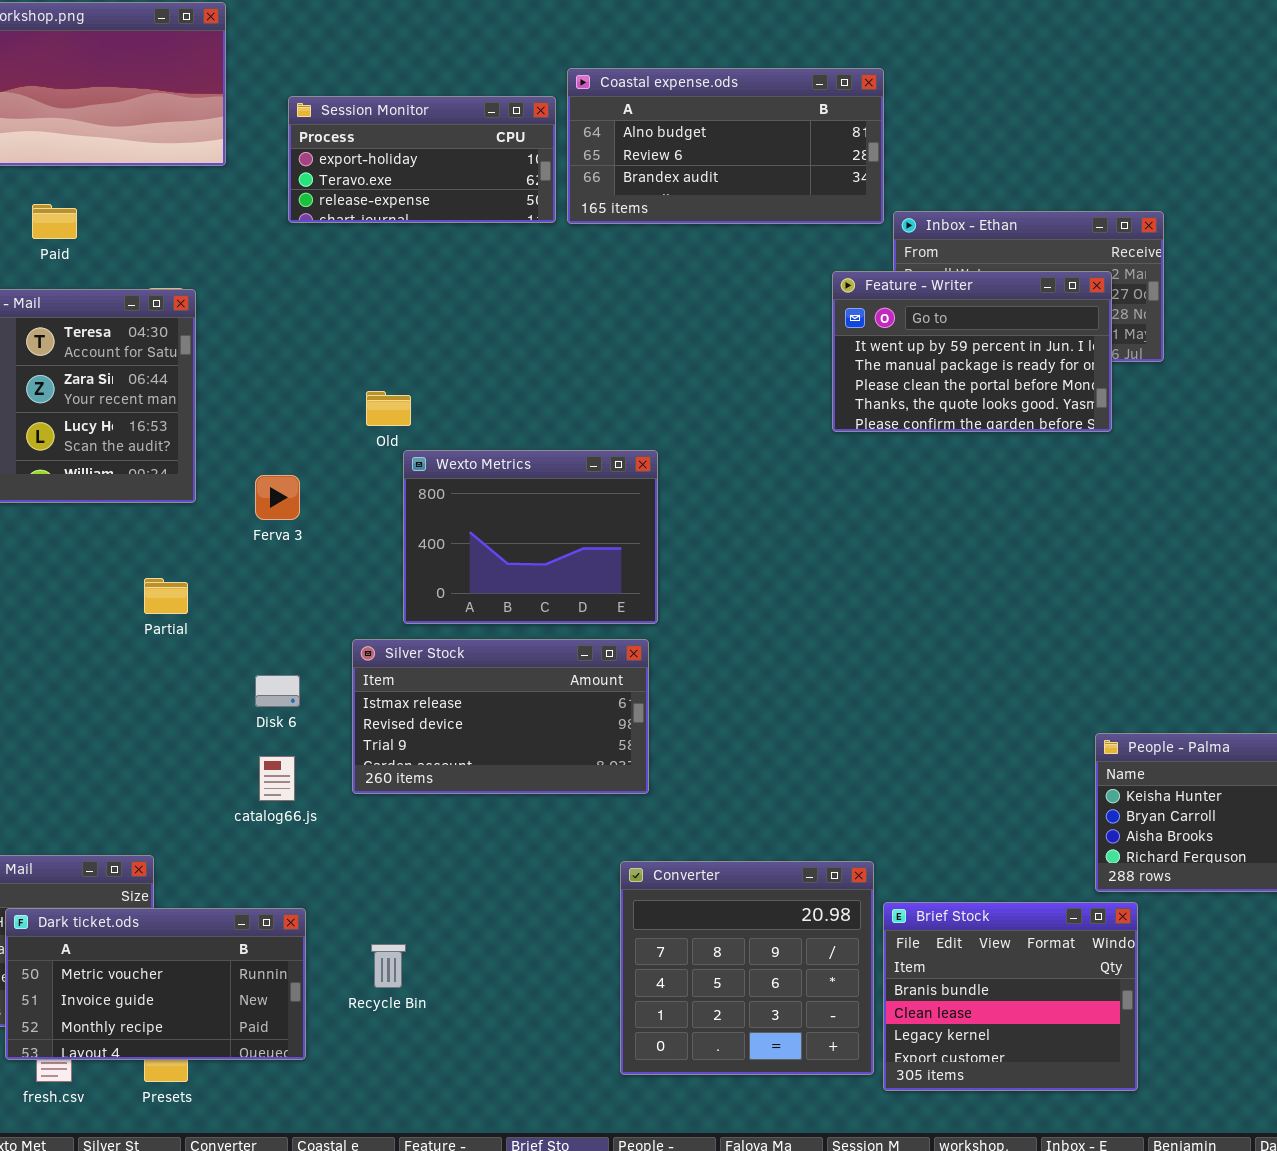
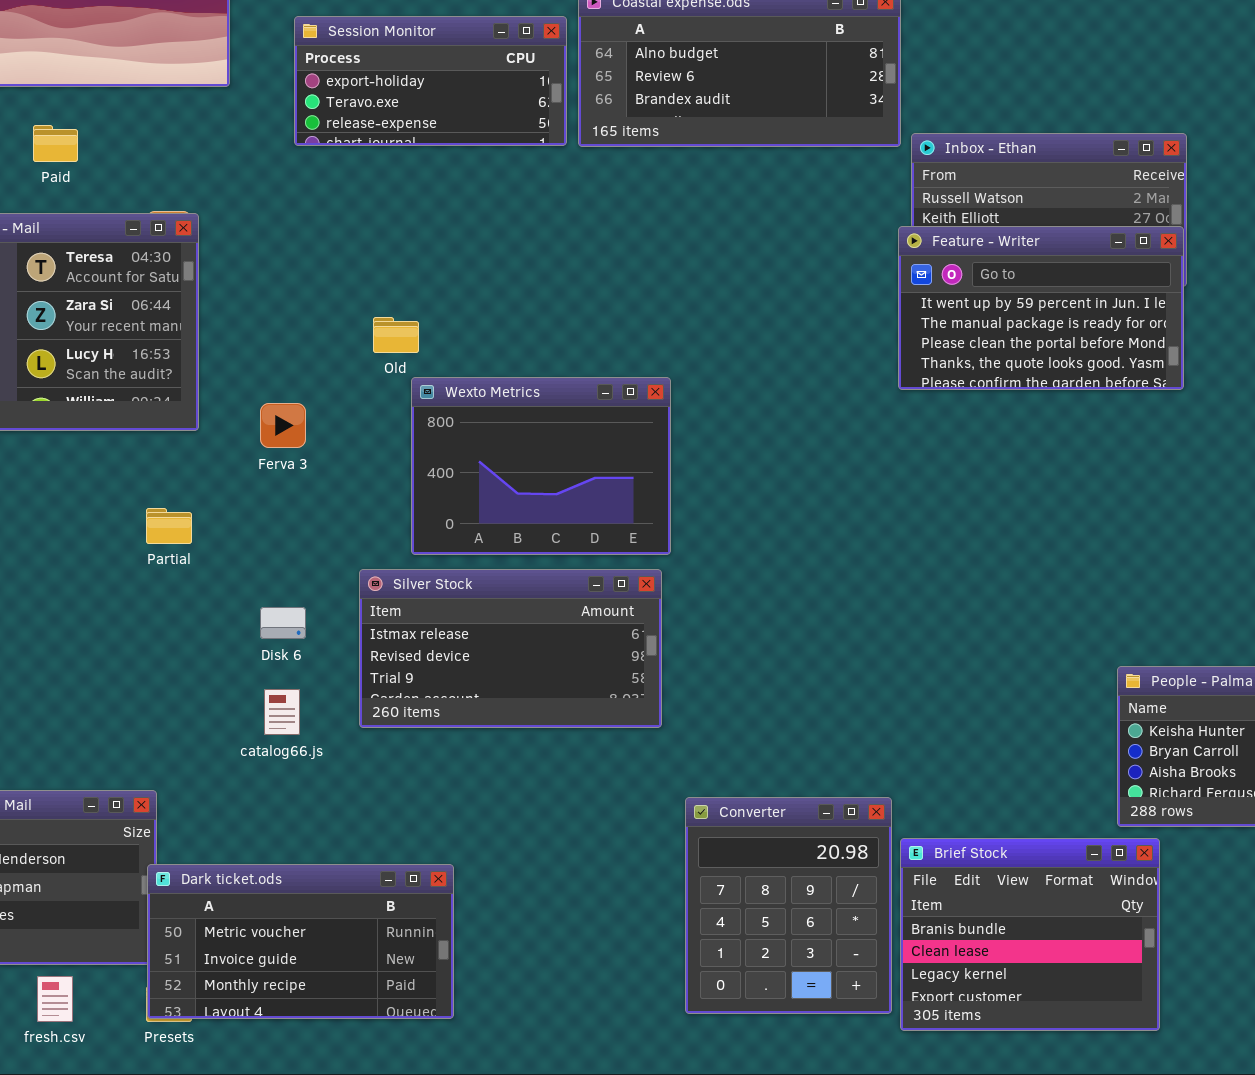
Feature - Writer: [832,271,1112,432] -> [898,226,1184,390], moved
Converter: [620,861,874,1075] -> [685,797,892,1014], resized
Dark ticket.ods: [5,908,306,1060] -> [147,864,454,1019], moved

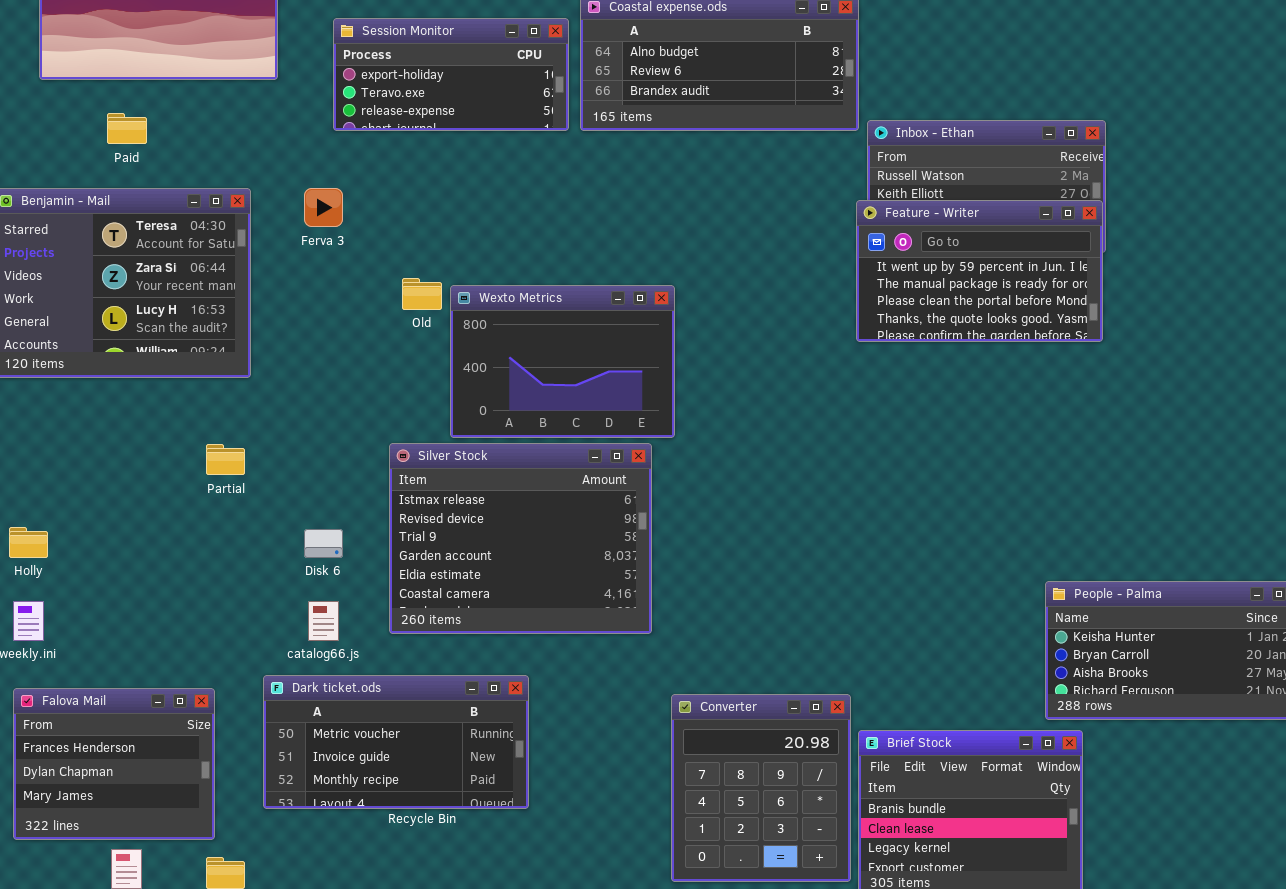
Wexto Metrics: [411,377,671,555] -> [450,285,675,438], moved
Ferva 3: [260,403,306,448] -> [304,188,343,227], moved
Silver Stock: [359,569,662,728] -> [389,443,652,634], resized
Dark ticket.ods: [147,864,454,1019] -> [263,675,529,809], moved

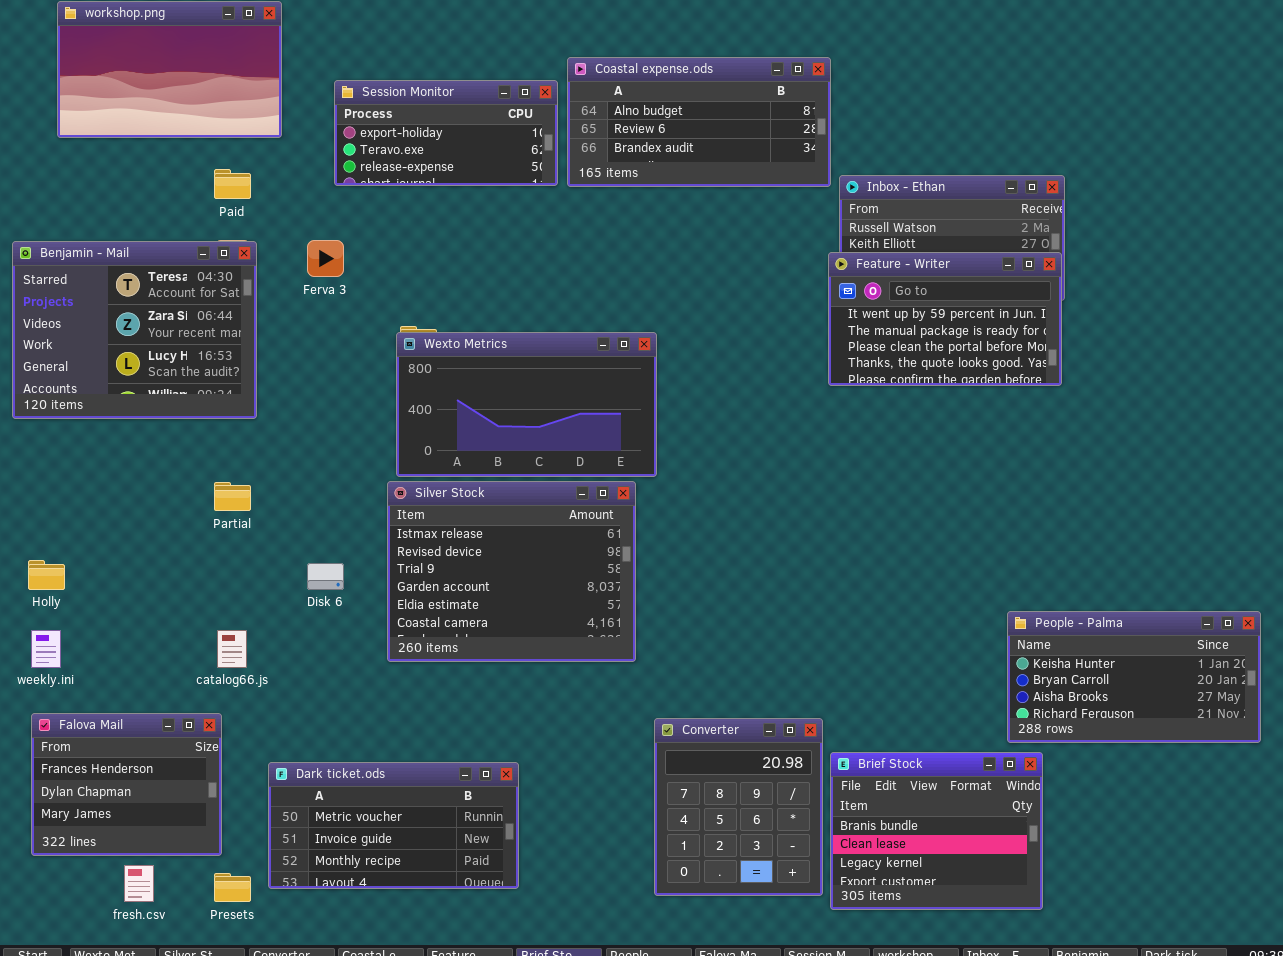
Paid: [107,113,147,144] -> [214,169,251,199], moved
Wexto Metrics: [450,285,675,438] -> [396,332,657,477], resized
catalog66.js: [308,601,339,641] -> [217,630,247,668], moved
Dark ticket.ods: [263,675,529,809] -> [268,762,519,889], moved

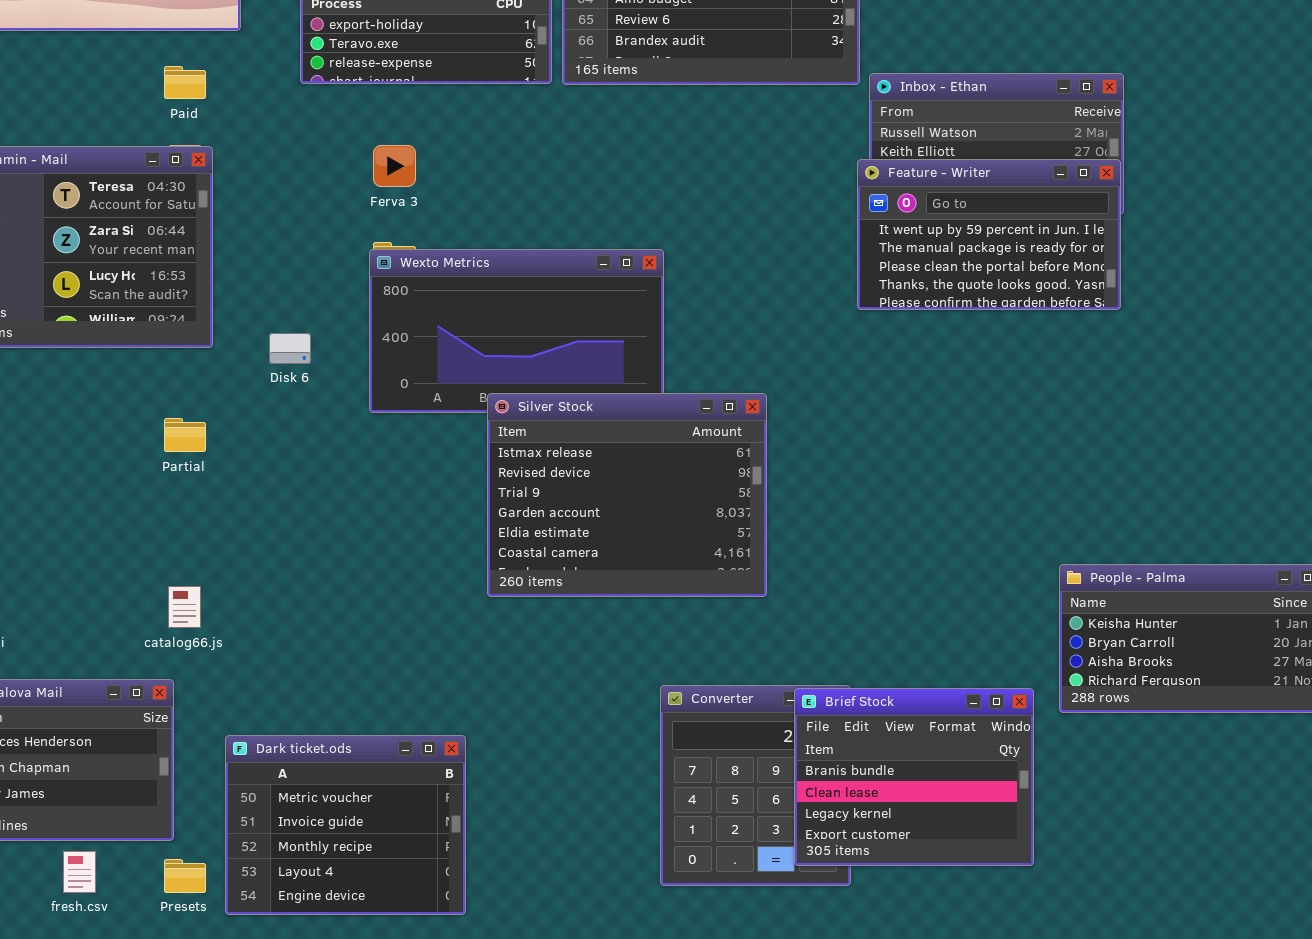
Ferva 3: [307,240,344,277] -> [373,145,416,187], moved
Silver Stock: [387,481,636,662] -> [487,393,767,597], moved
Disk 6: [307,563,344,590] -> [269,333,311,364], moved
Brief Stock: [830,752,1043,910] -> [794,688,1034,866], moved
Dark ticket.ods: [268,762,519,889] -> [225,735,466,915], resized

